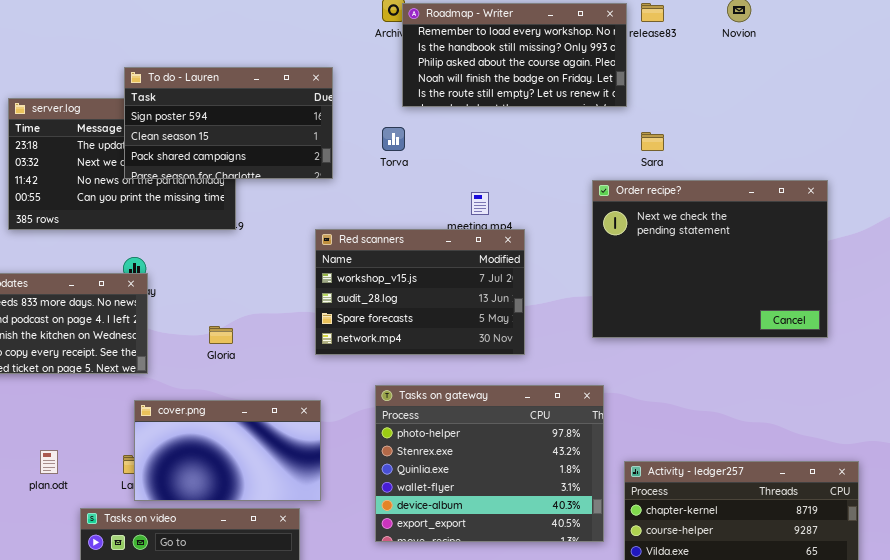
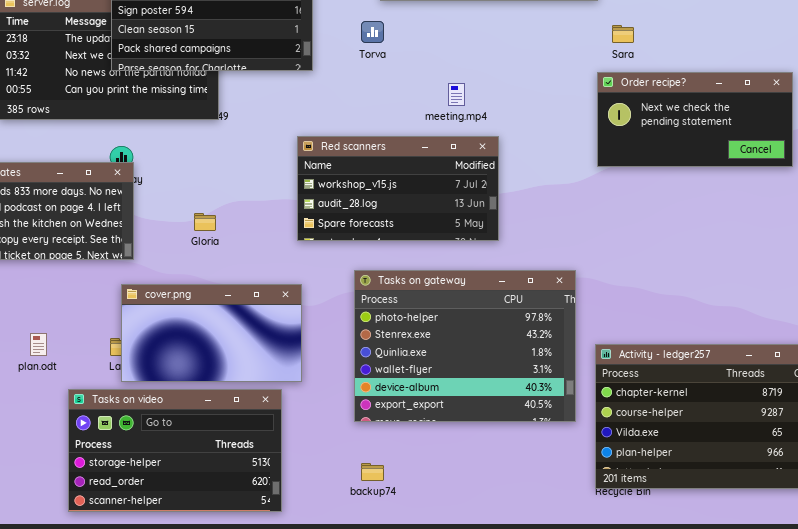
Order recipe?: [592,180,828,338] -> [597,72,793,167], resized
Red scanners: [315,229,525,355] -> [297,136,499,241], resized

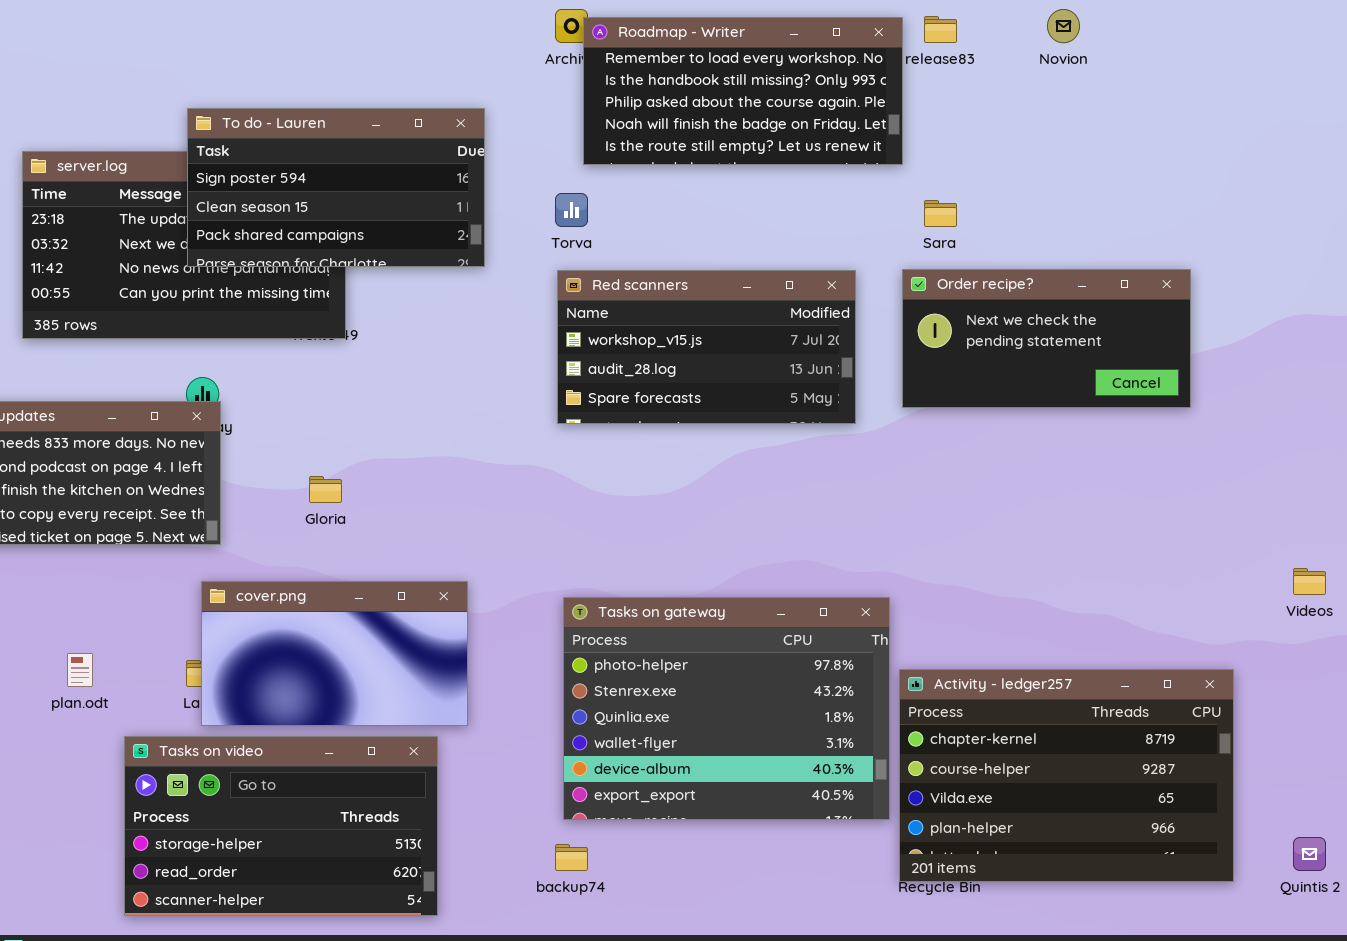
Red scanners: [297,136,499,241] -> [557,270,856,424], moved
Tasks on gateway: [354,270,576,422] -> [563,597,890,820], moved

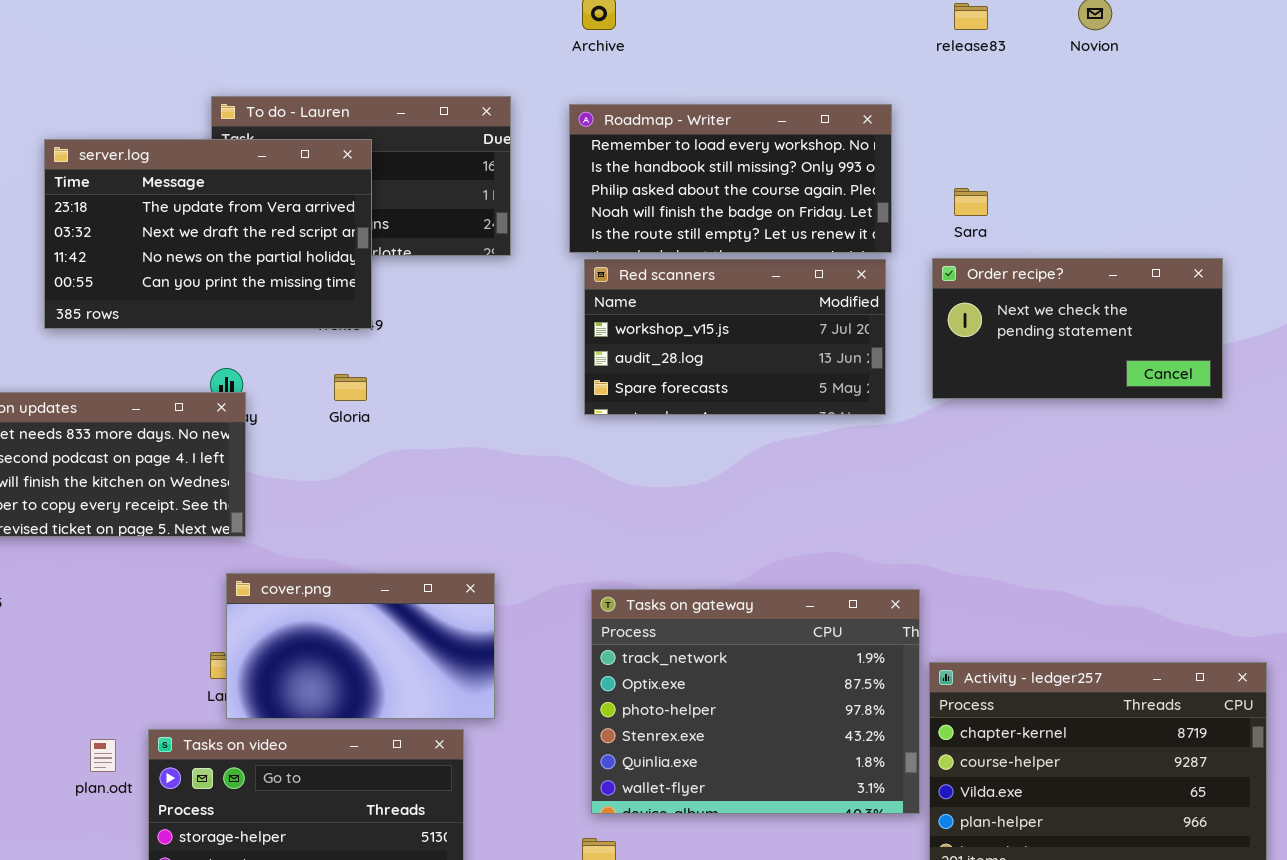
Roadmap - Writer: [583,17,903,165] -> [569,104,892,253], moved
server.log: [22,151,346,339] -> [44,139,372,329], raised
Gloria: [309,476,342,503] -> [334,374,367,401], moved
Tasks on gateway: [563,597,890,820] -> [591,589,920,814], scrolled up 2 rows
plan.odt: [67,653,93,687] -> [90,739,116,772], moved

